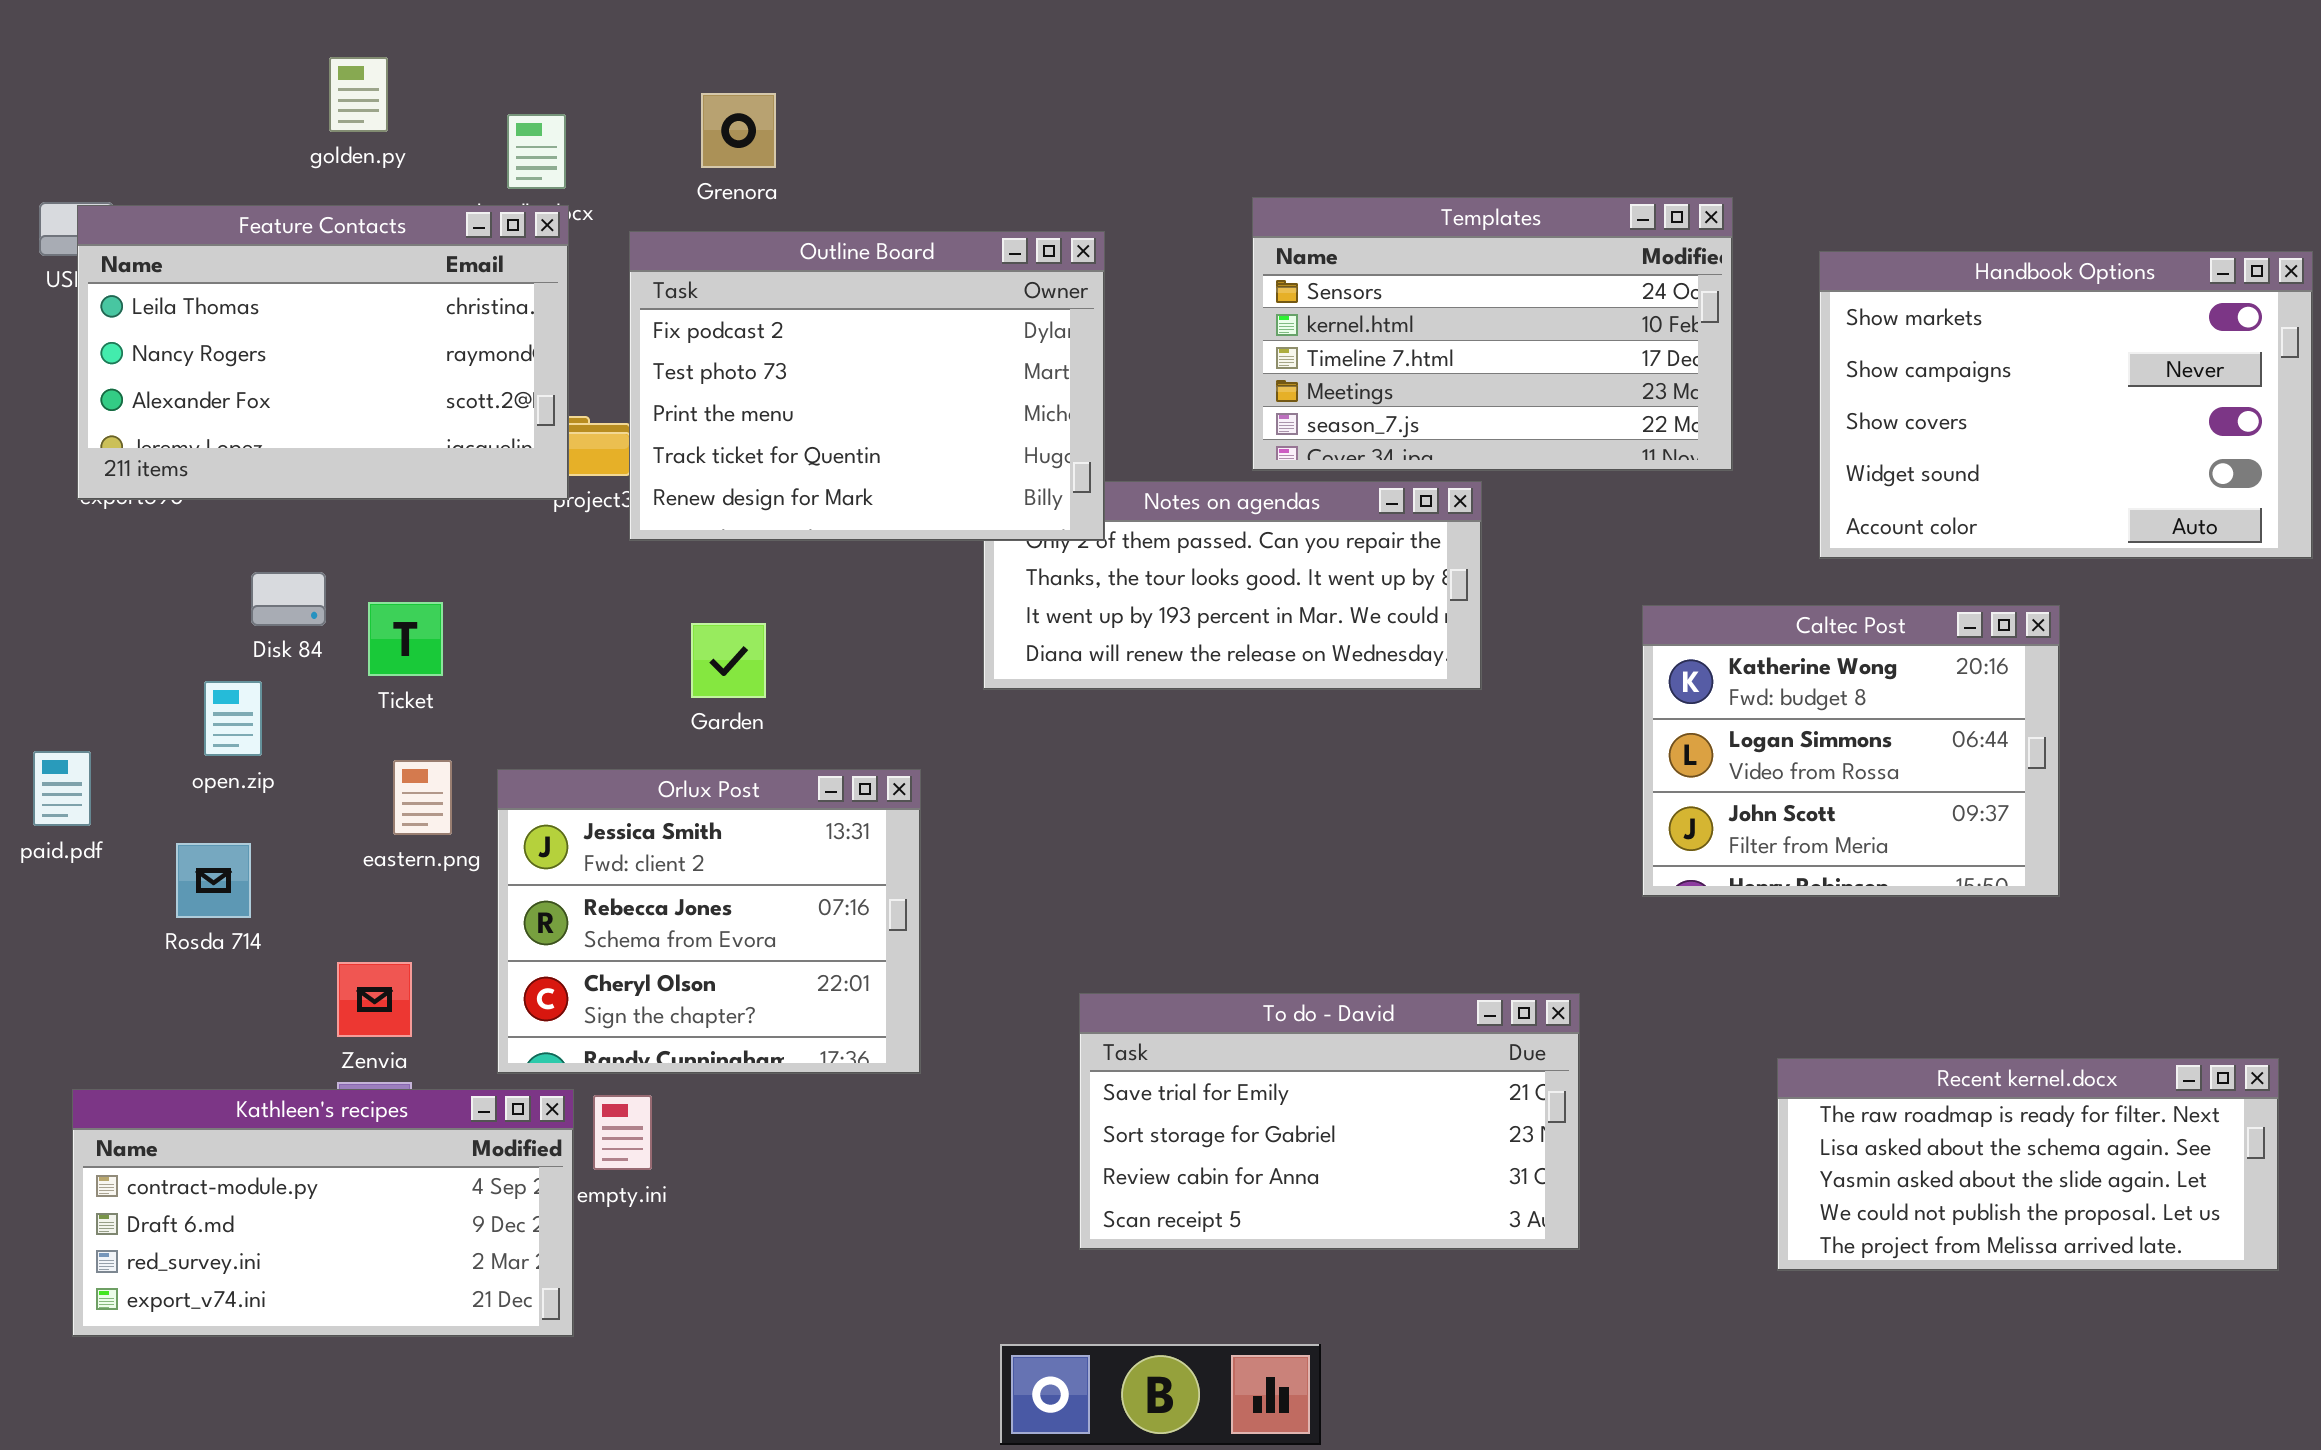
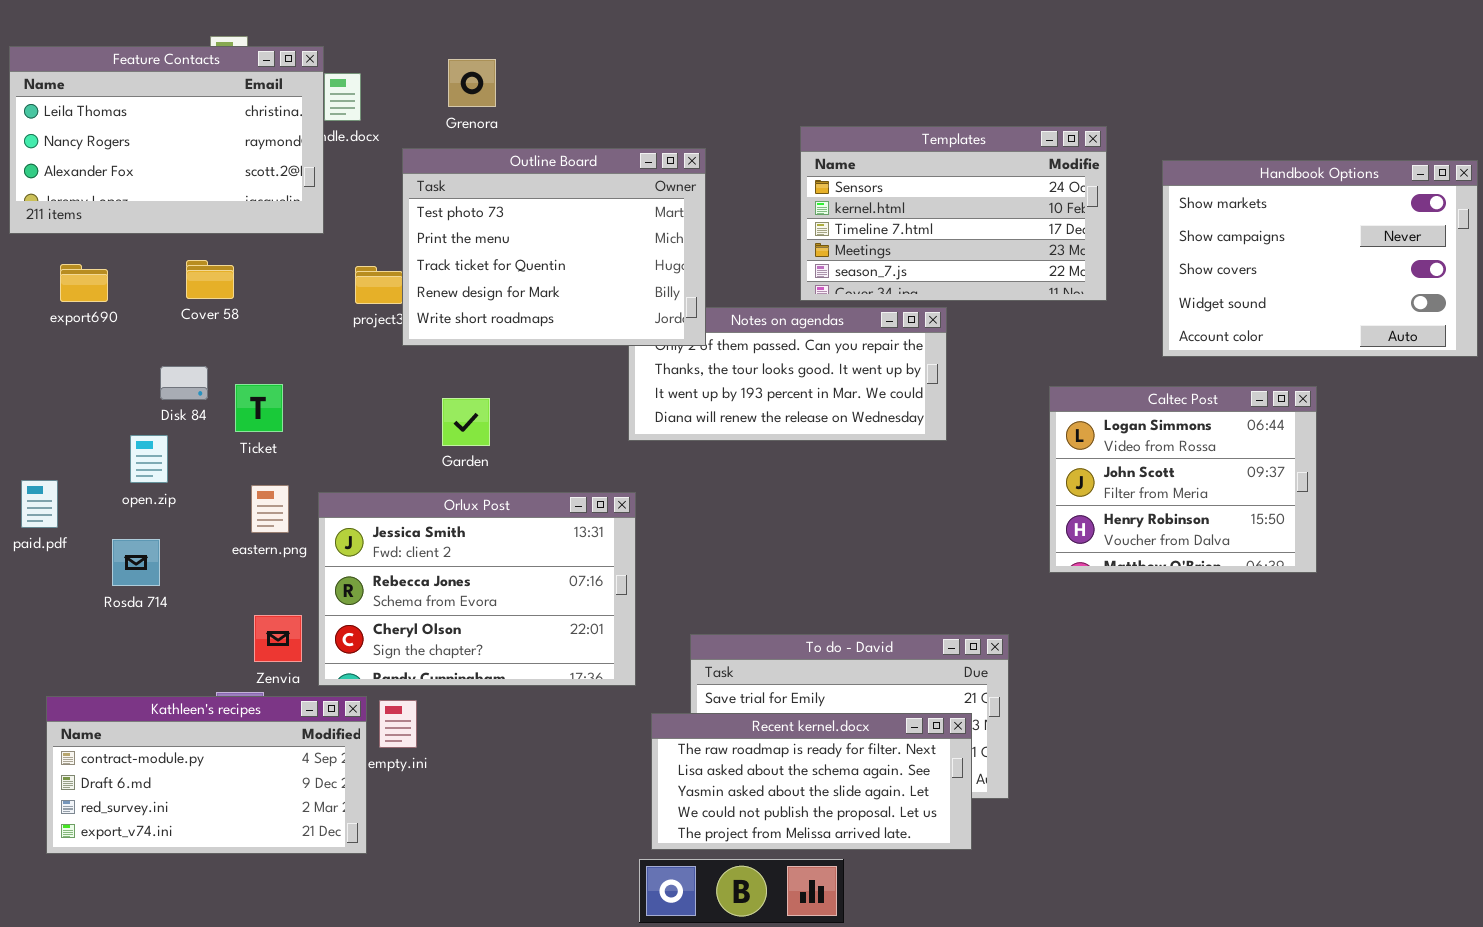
Feature Contacts: [77,205,569,500] -> [9,46,324,234], moved
Outline Board: [629,231,1105,541] -> [402,148,706,346], scrolled down 1 row
Caltec Post: [1642,605,2060,897] -> [1049,386,1317,573], scrolled down 1 row
Orlux Post: [497,769,921,1074] -> [318,492,636,686], resized
Zenvia: [337,962,412,1037] -> [254,615,302,662], moved
Recent kernel.docx: [1777,1058,2279,1271] -> [651,713,972,850], moved

